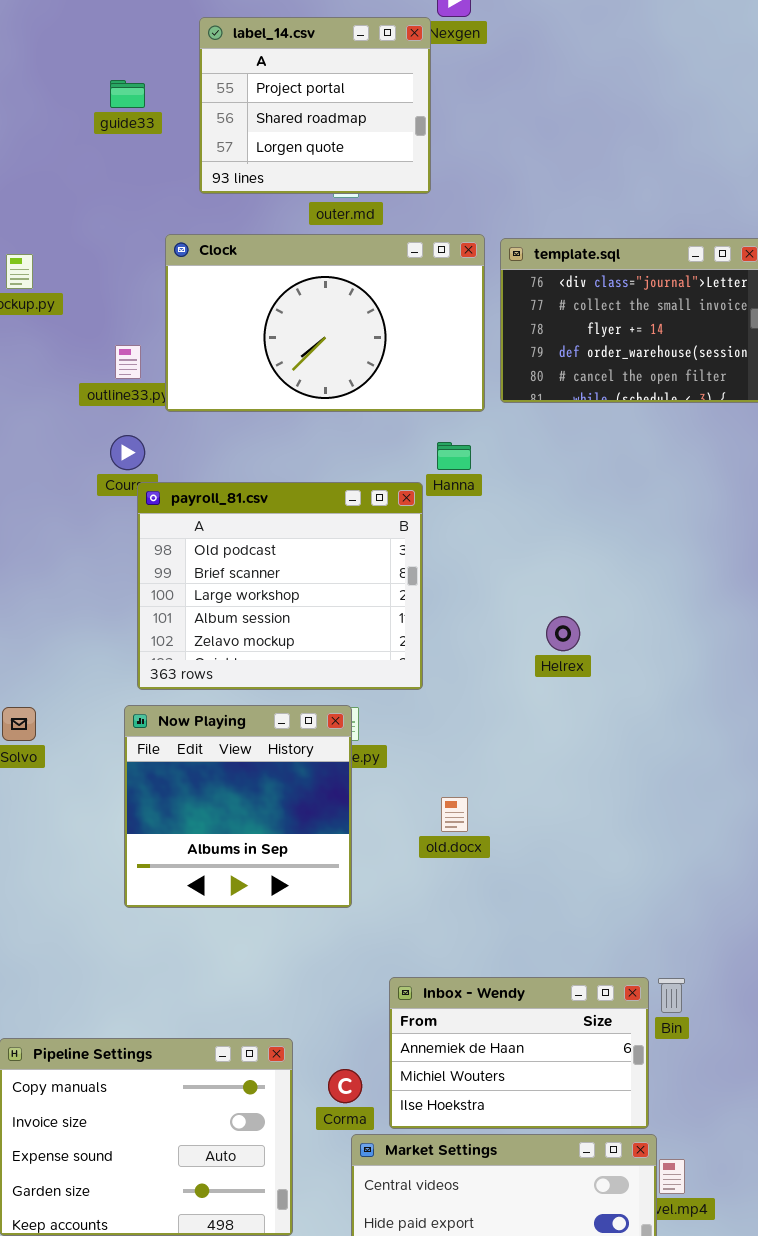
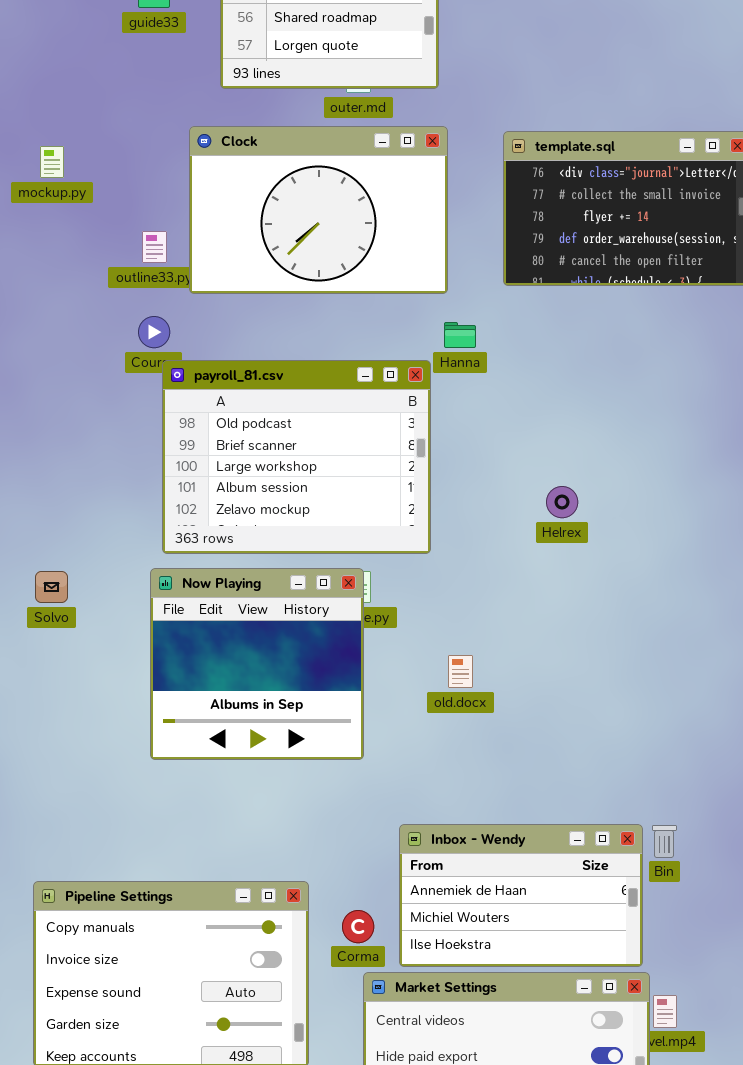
Clock: [165,234,485,412] -> [189,126,448,294], resized

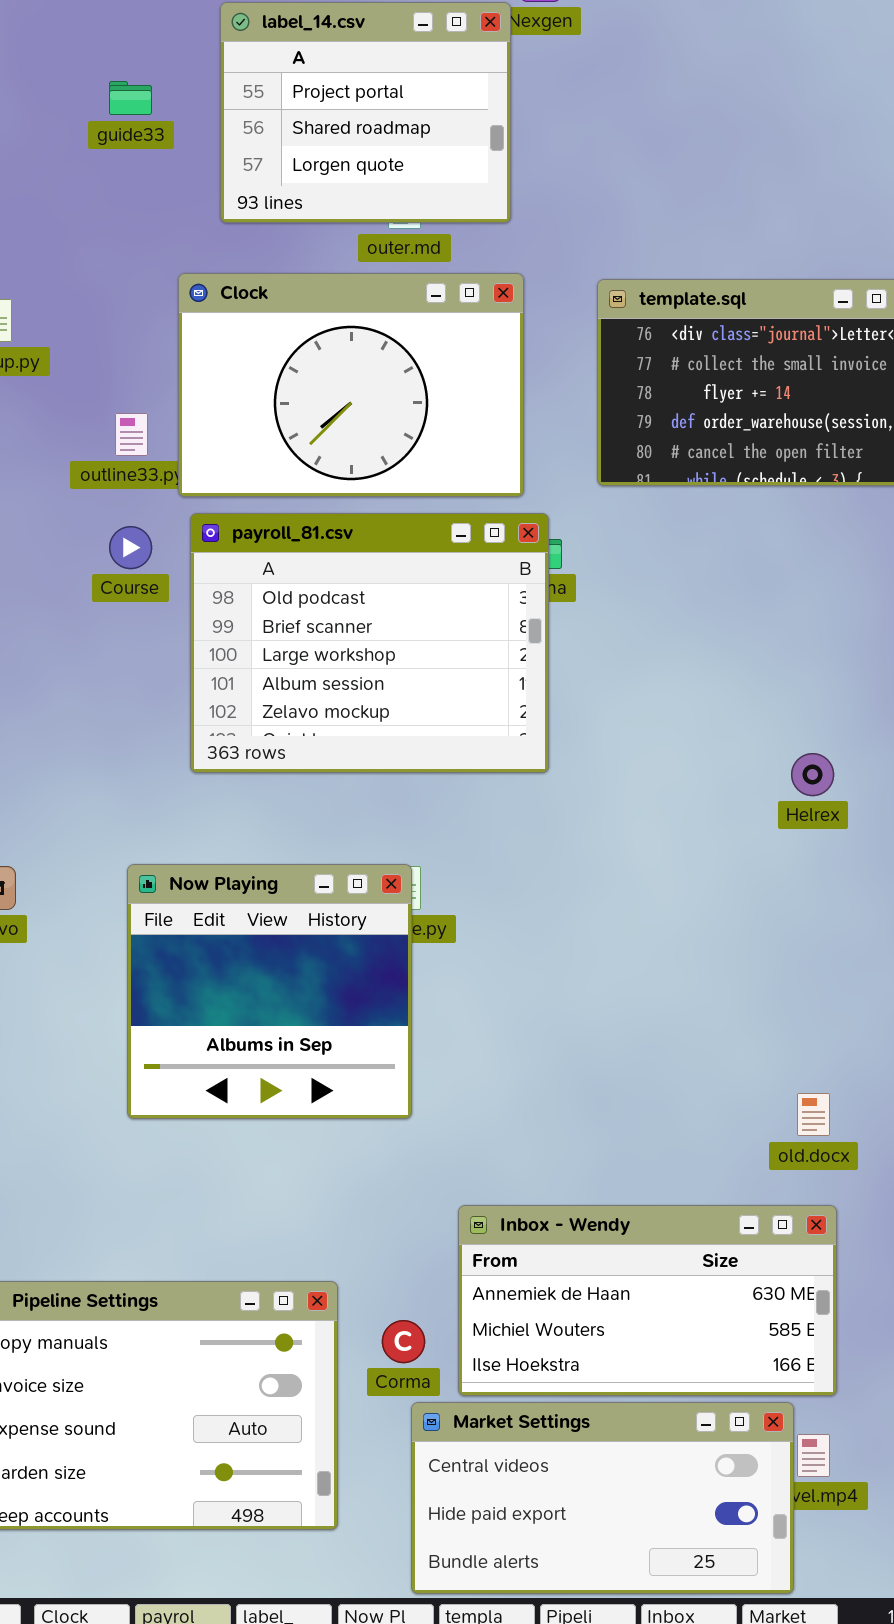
payroll_81.csv: [162,360,431,554] -> [190,513,549,773], moved
Helrex: [546,486,578,518] -> [791,753,834,796], moved
old.docx: [448,655,473,688] -> [797,1093,830,1136], moved
Inbox - Wendy: [399,824,643,967] -> [458,1205,837,1396], resized

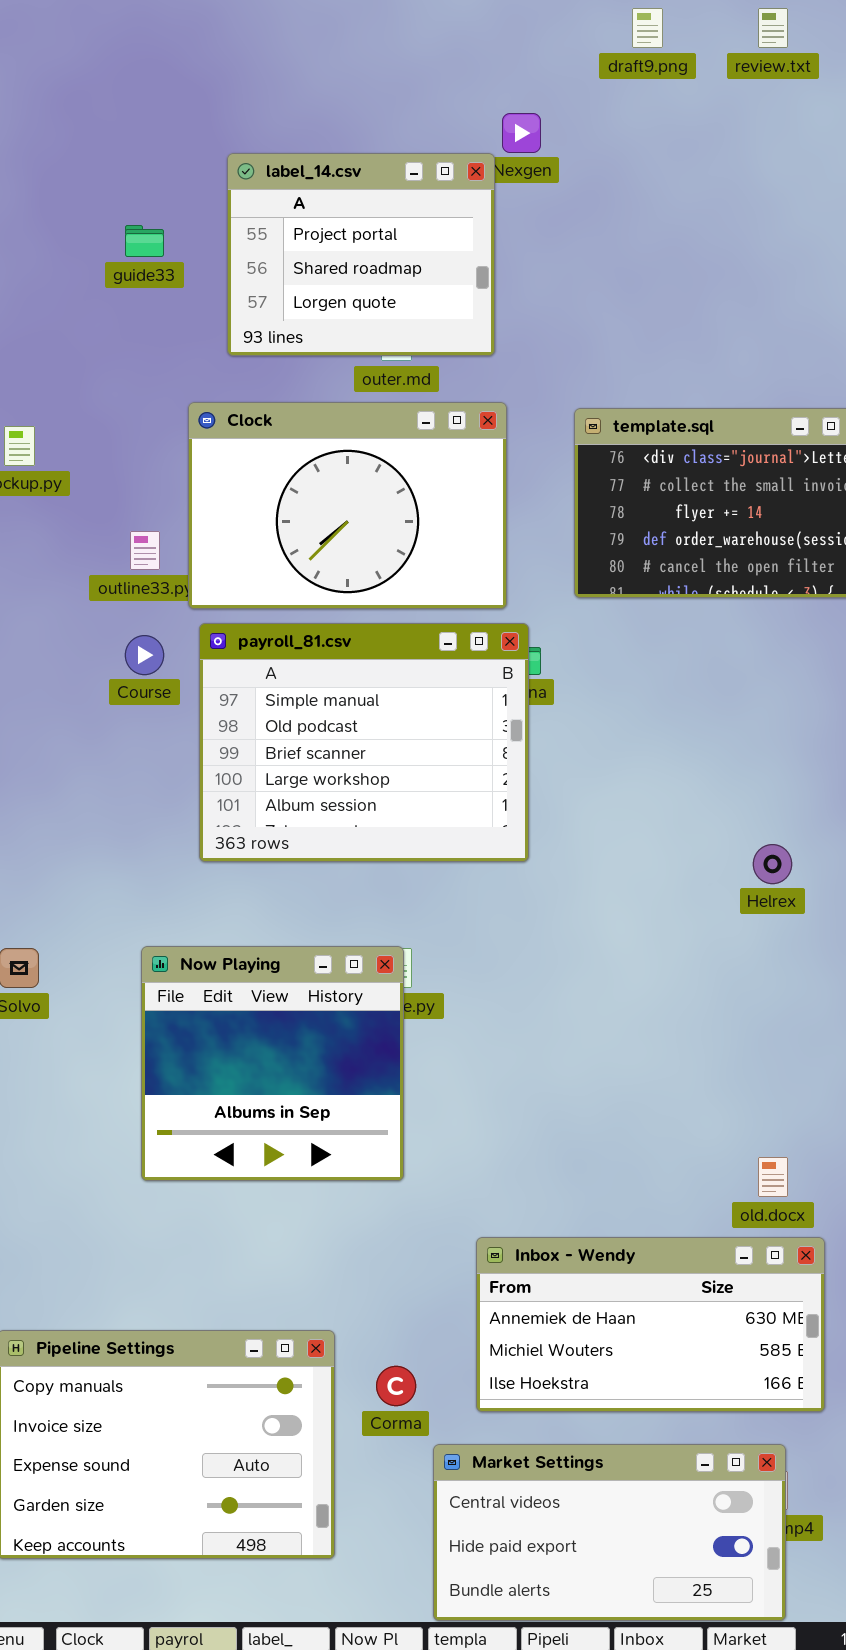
payroll_81.csv: [190,513,549,773] -> [199,623,529,862], scrolled up 1 row
Inbox - Wendy: [458,1205,837,1396] -> [476,1237,825,1412], moved
Market Settings: [411,1402,794,1594] -> [433,1444,786,1621], moved

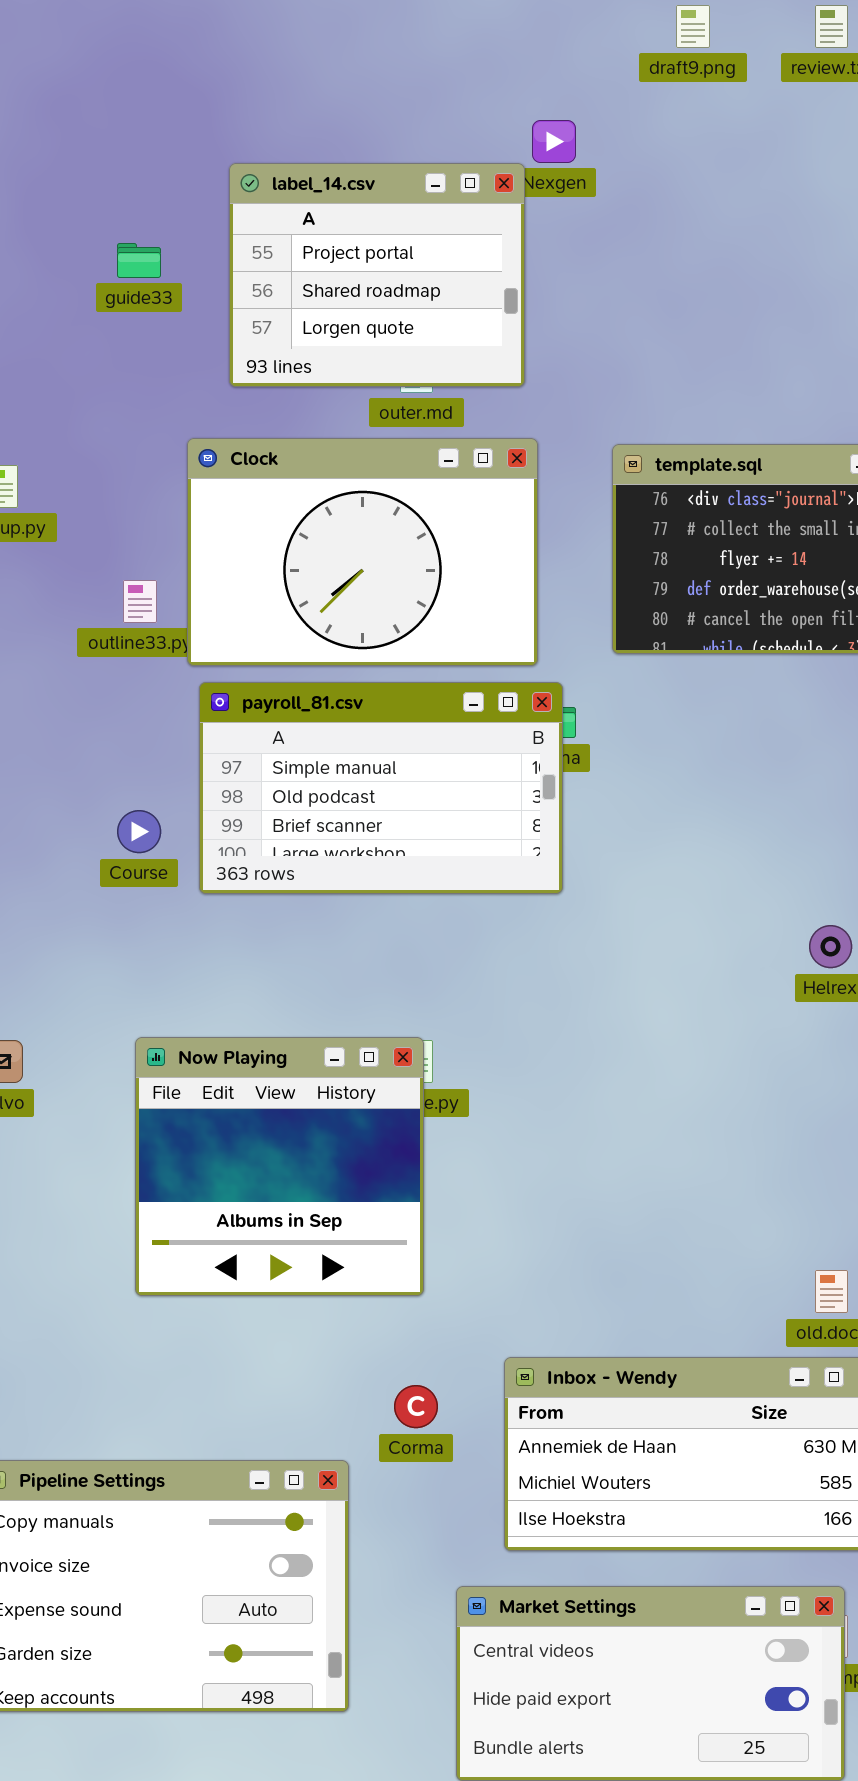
payroll_81.csv: [199,623,529,862] -> [199,682,563,894], resized
Course: [125,635,164,675] -> [117,810,161,853], moved
Corma: [376,1366,416,1406] -> [394,1385,438,1428], moved

